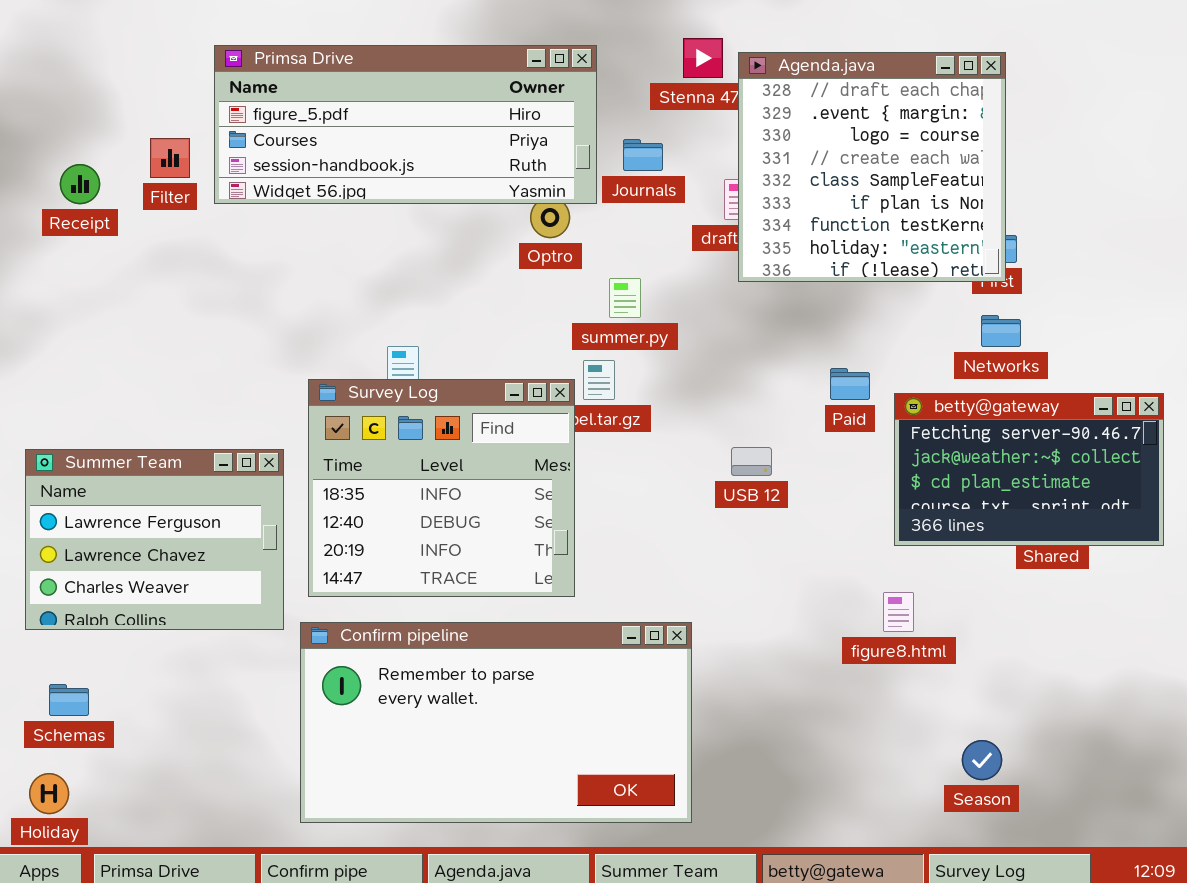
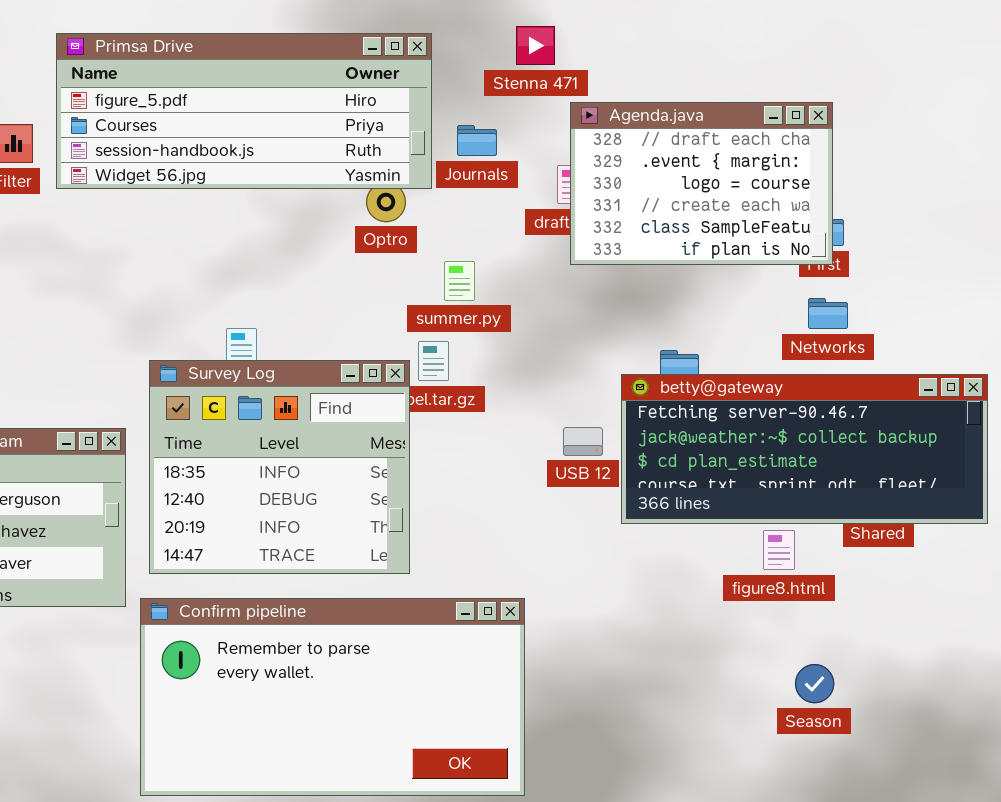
Agenda.java: [738,52,1006,282] -> [570,102,833,265], resized
betty@gateway: [894,393,1164,546] -> [621,374,988,524], resized
figure8.html: [883,592,914,632] -> [763,530,795,570], moved
Season: [962,740,1002,780] -> [795,664,834,703], moved

